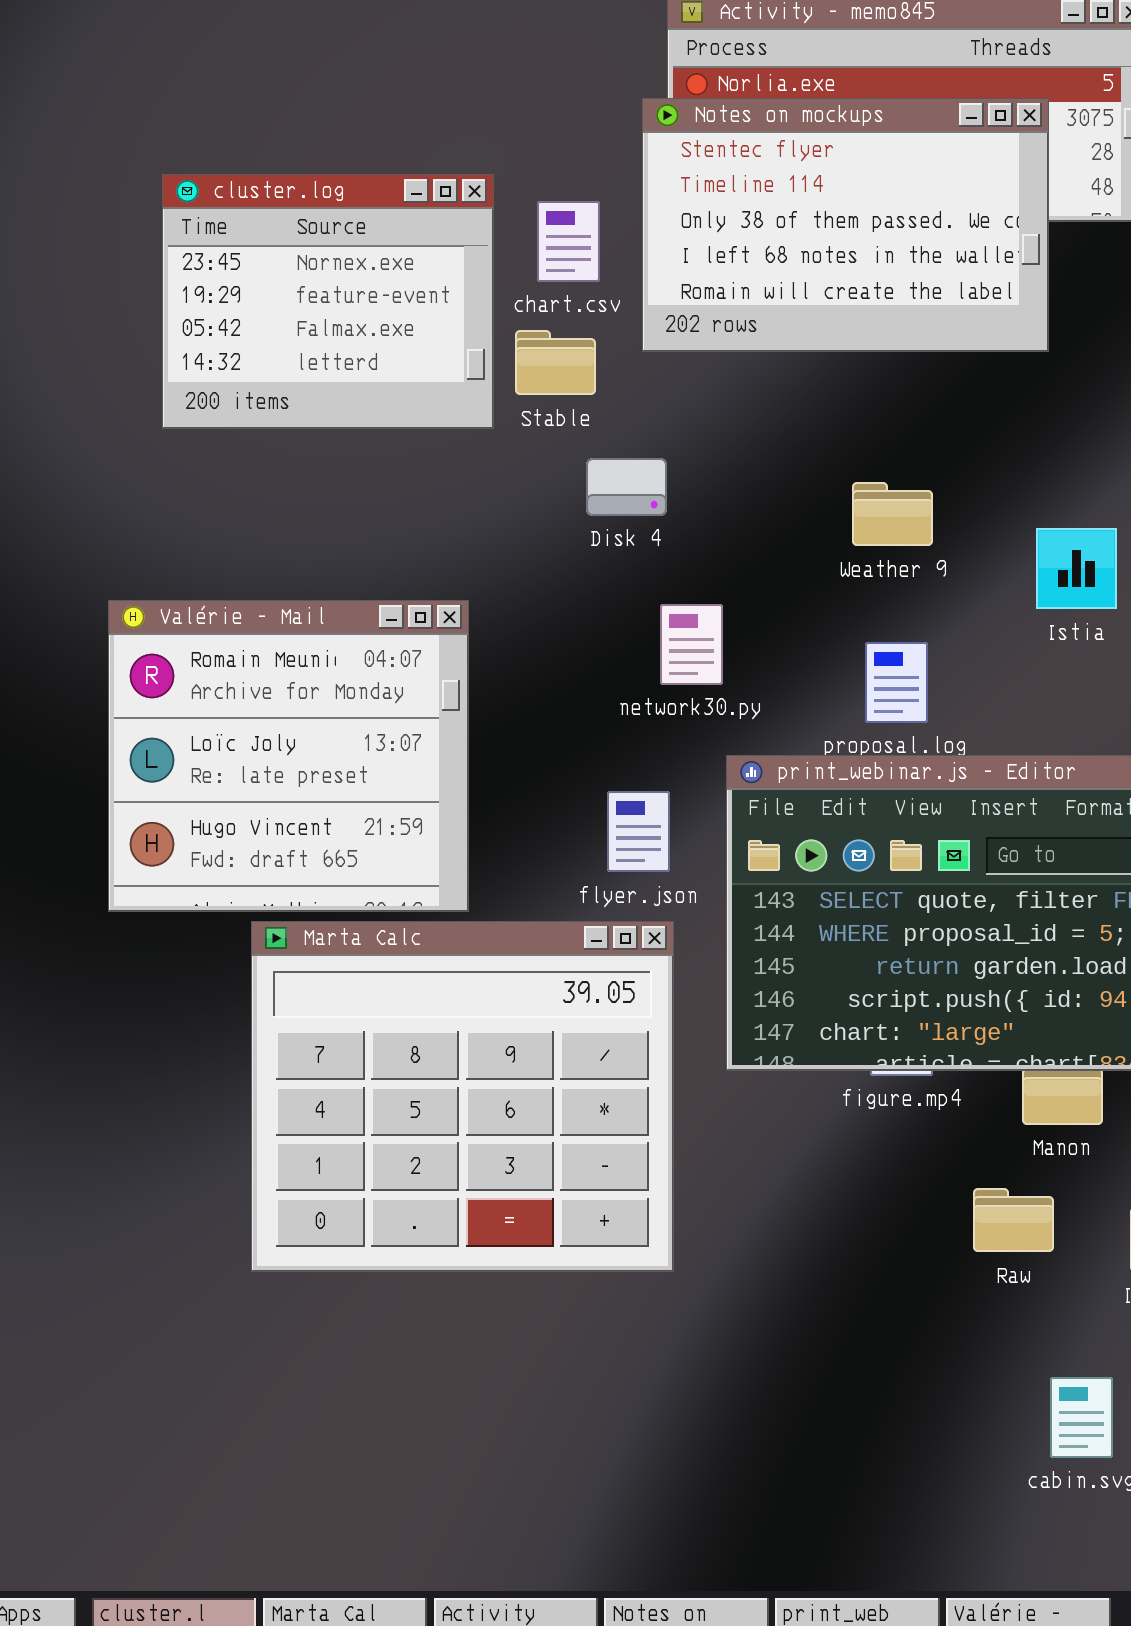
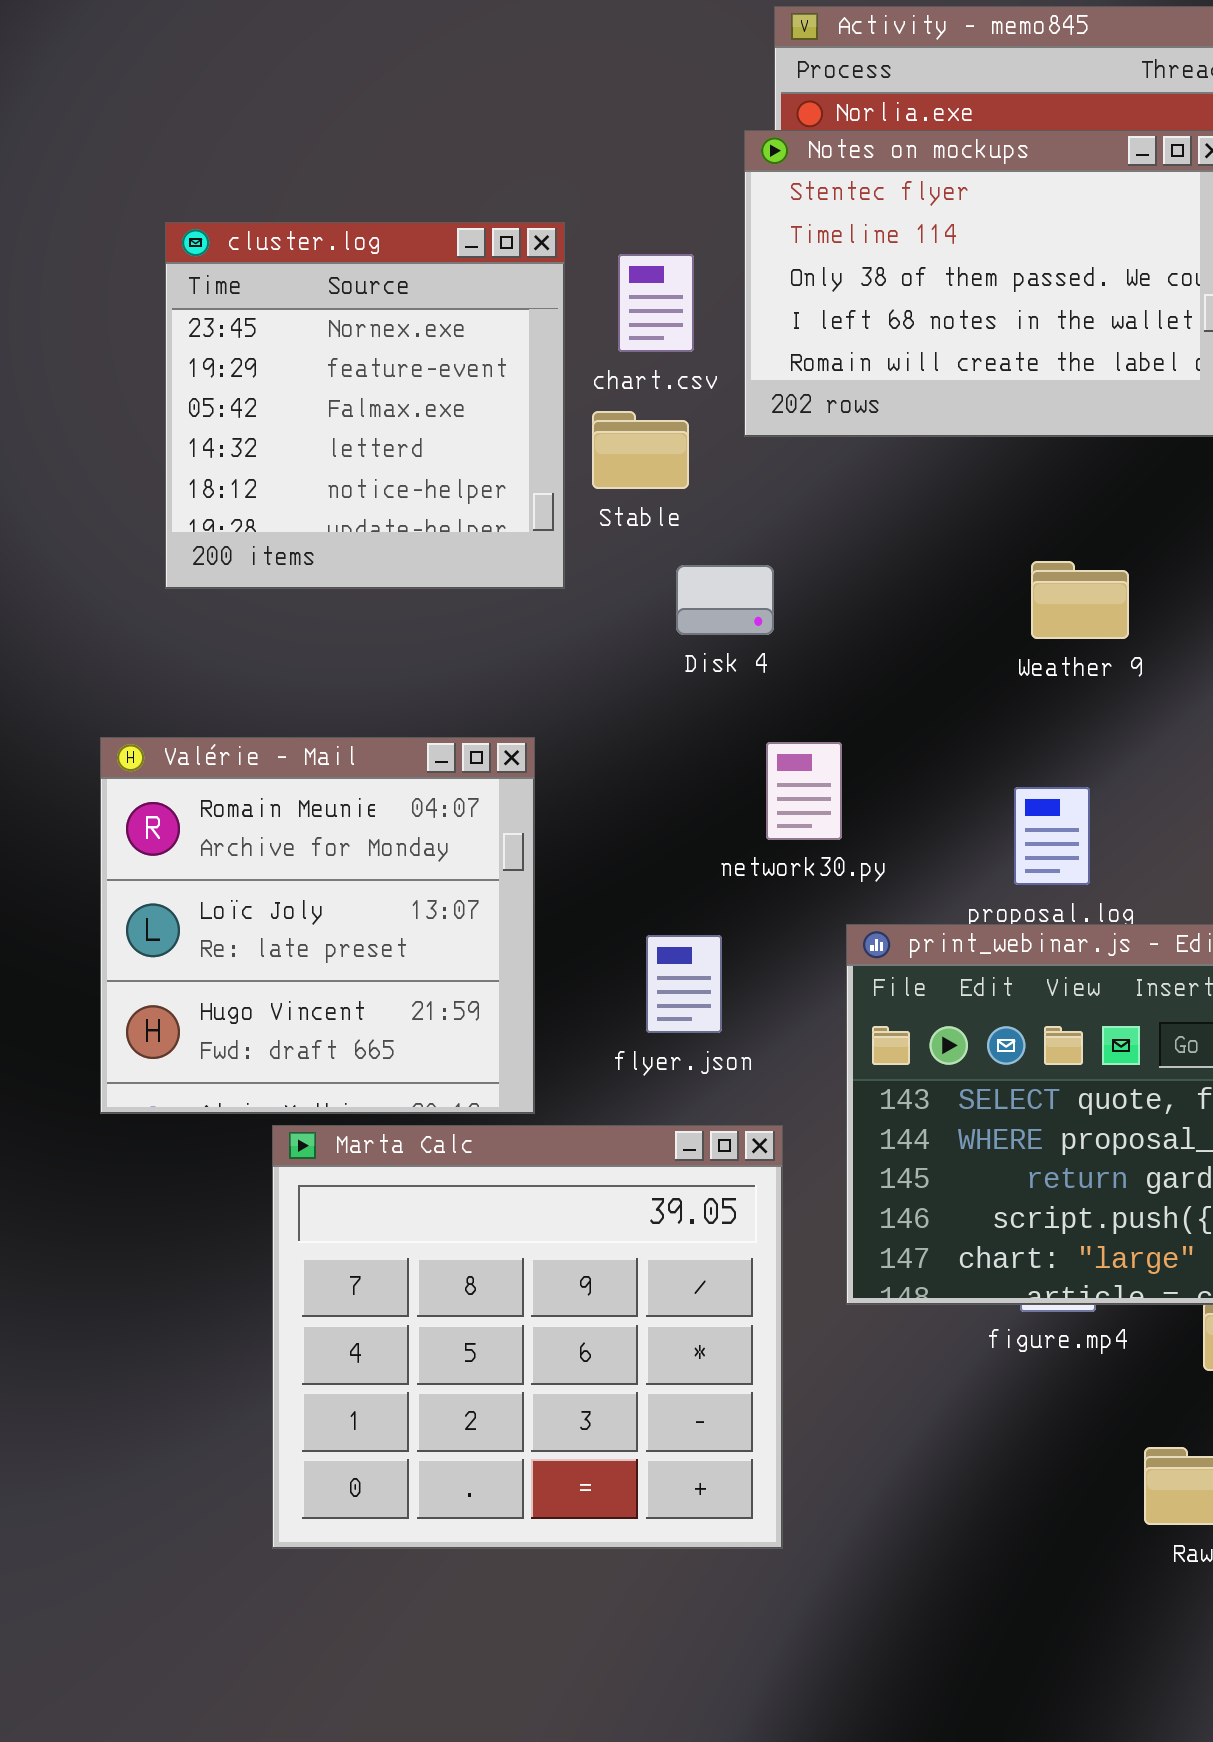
cluster.log: [162,174,494,429] -> [165,222,565,589], resized
Weather 9: [852,482,933,546] -> [1031,561,1129,639], moved
flyer.json: [607,791,670,872] -> [646,935,722,1033], moved

